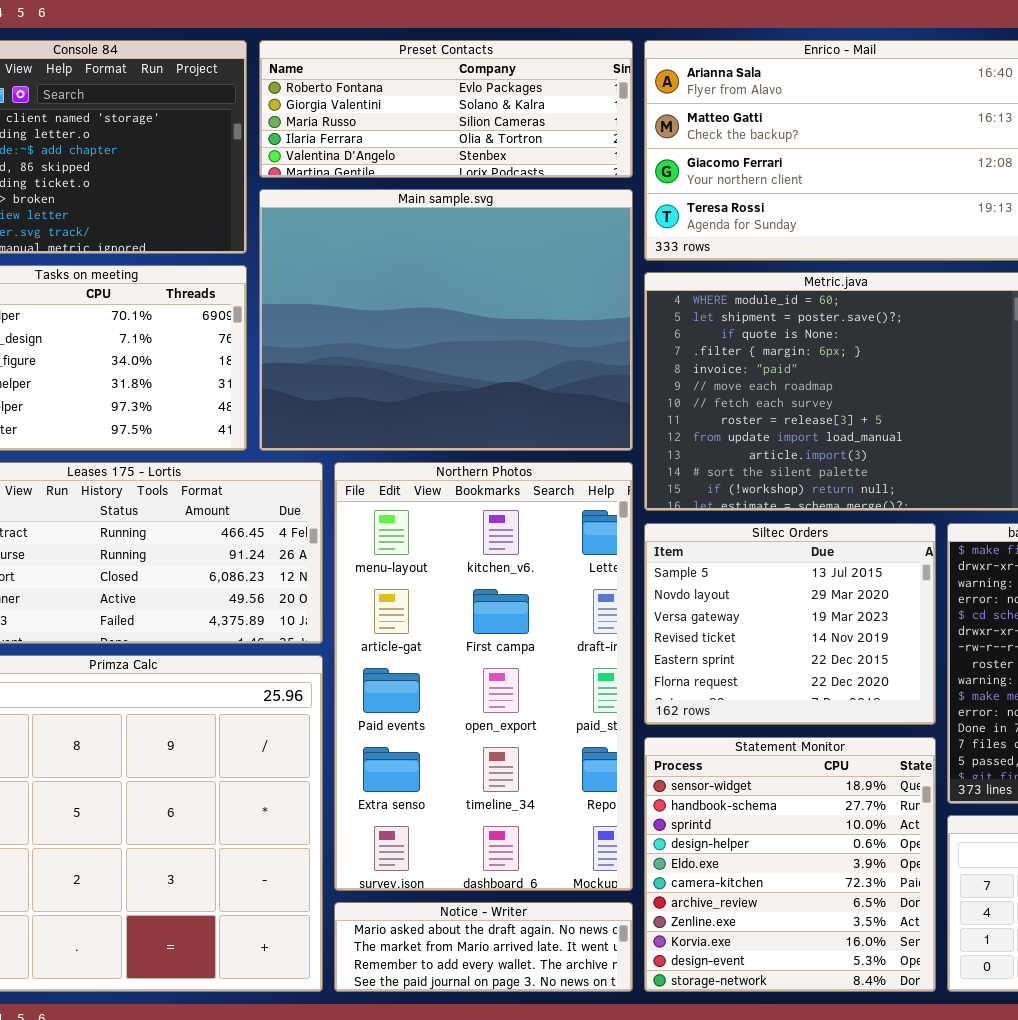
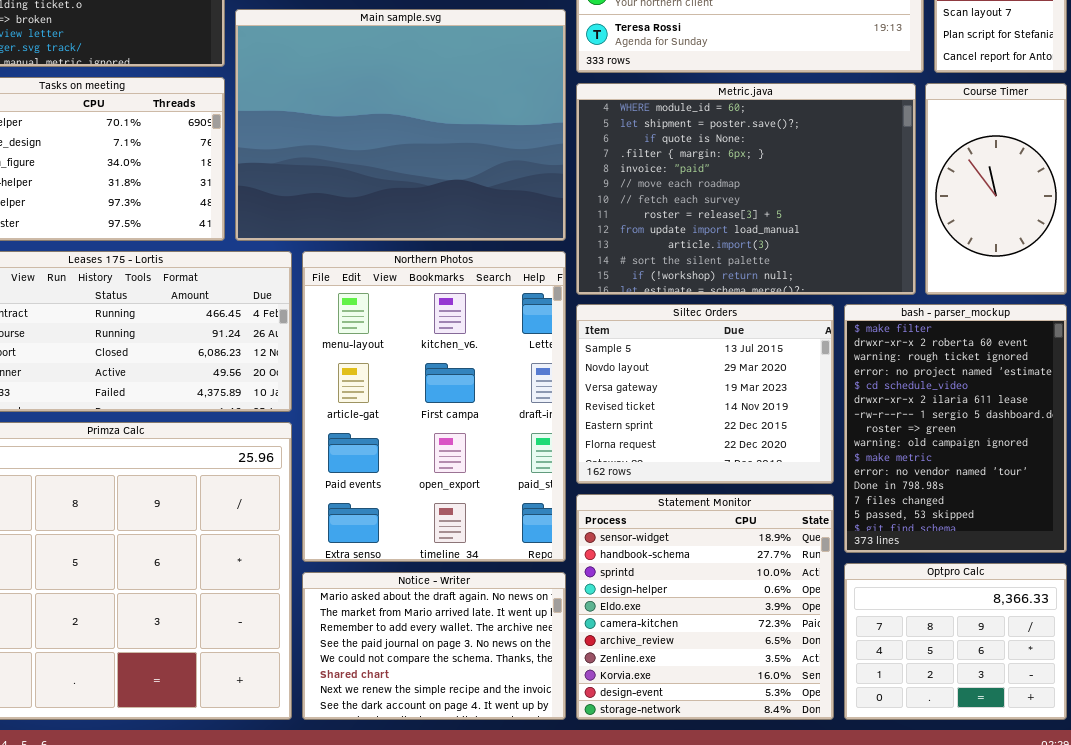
Northern Photos: [334,462,633,891] -> [302,251,566,562], resized
Notice - Writer: [334,902,633,992] -> [302,572,566,720], resized

